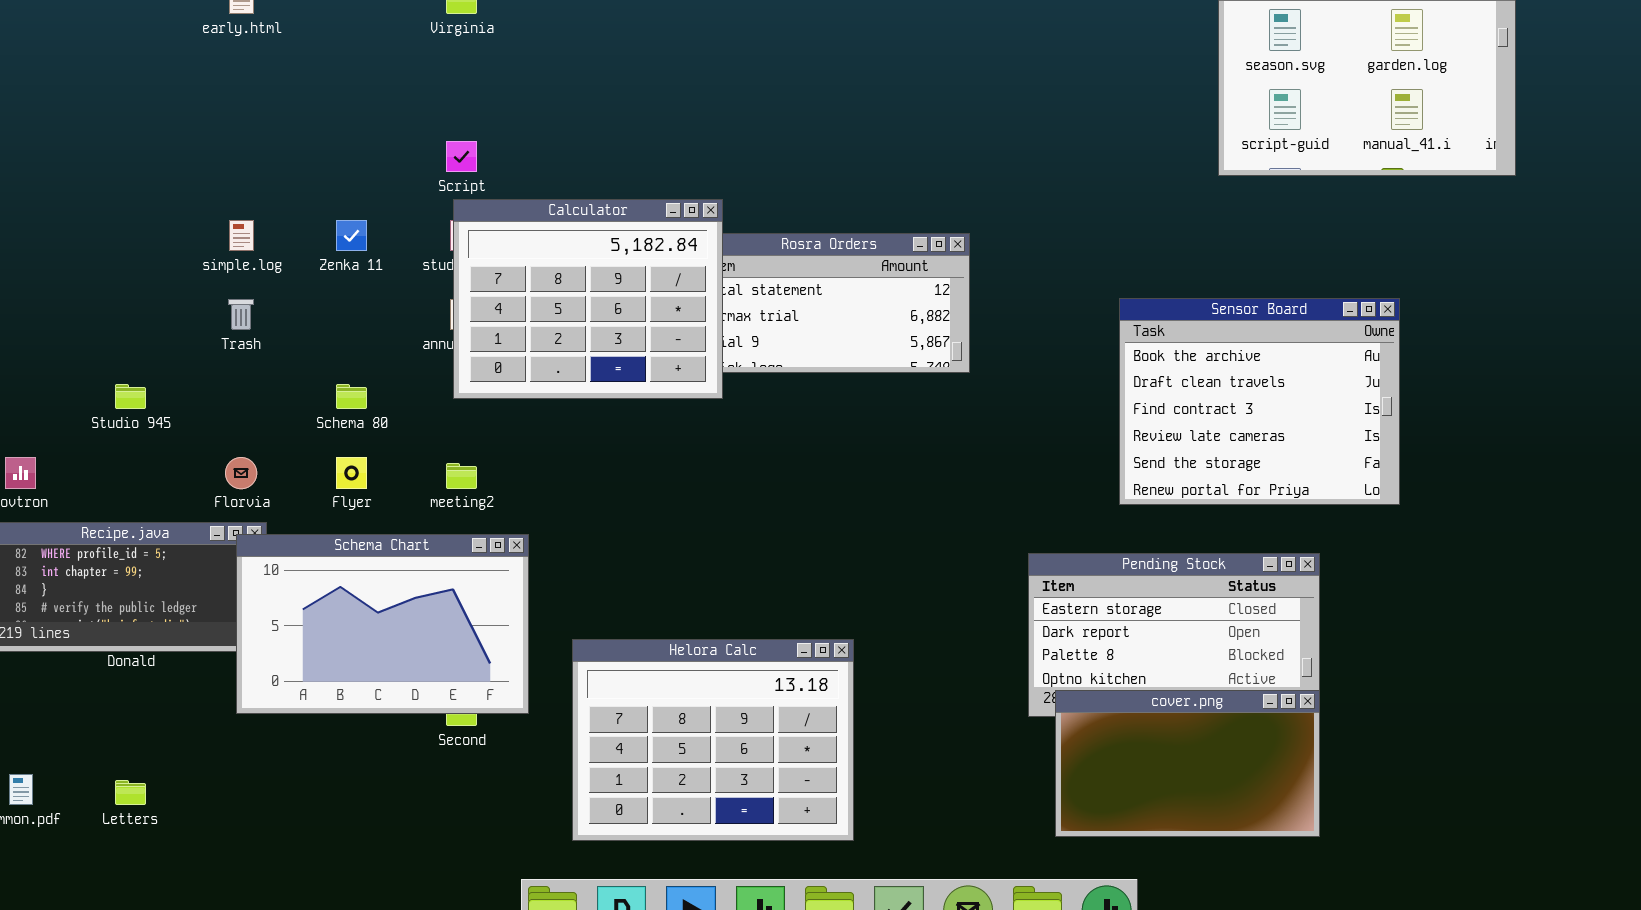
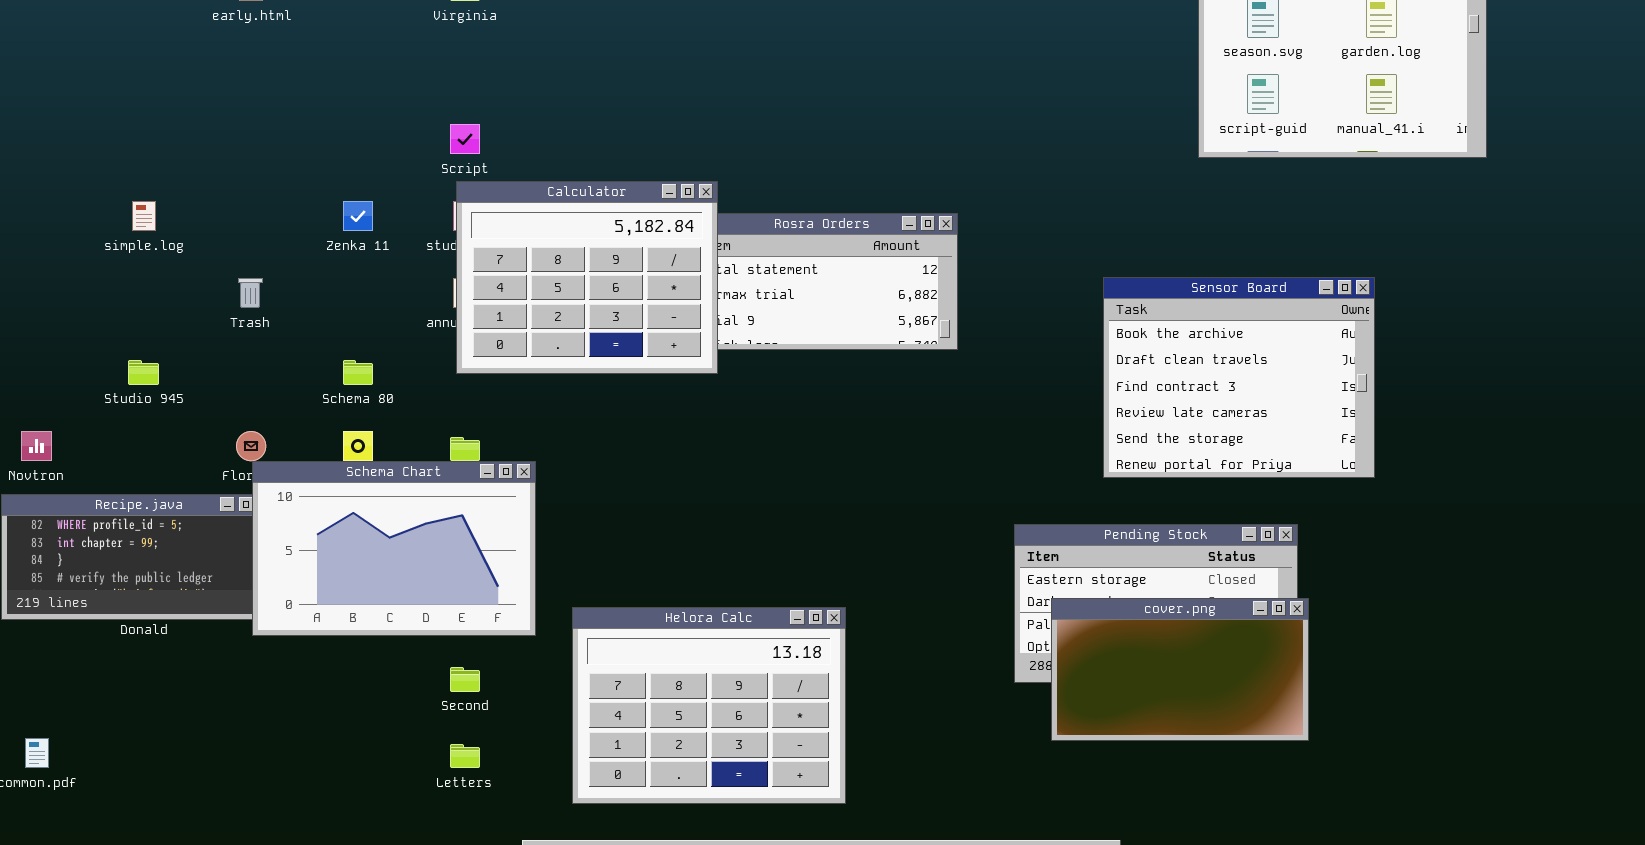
simple.log: [229,220,254,251] -> [132,201,156,231], moved
Schema Chart: [236,534,529,714] -> [252,461,536,636], moved
cover.png: [1055,690,1320,837] -> [1051,598,1309,741], moved
Letters: [115,780,146,805] -> [450,744,480,768], moved

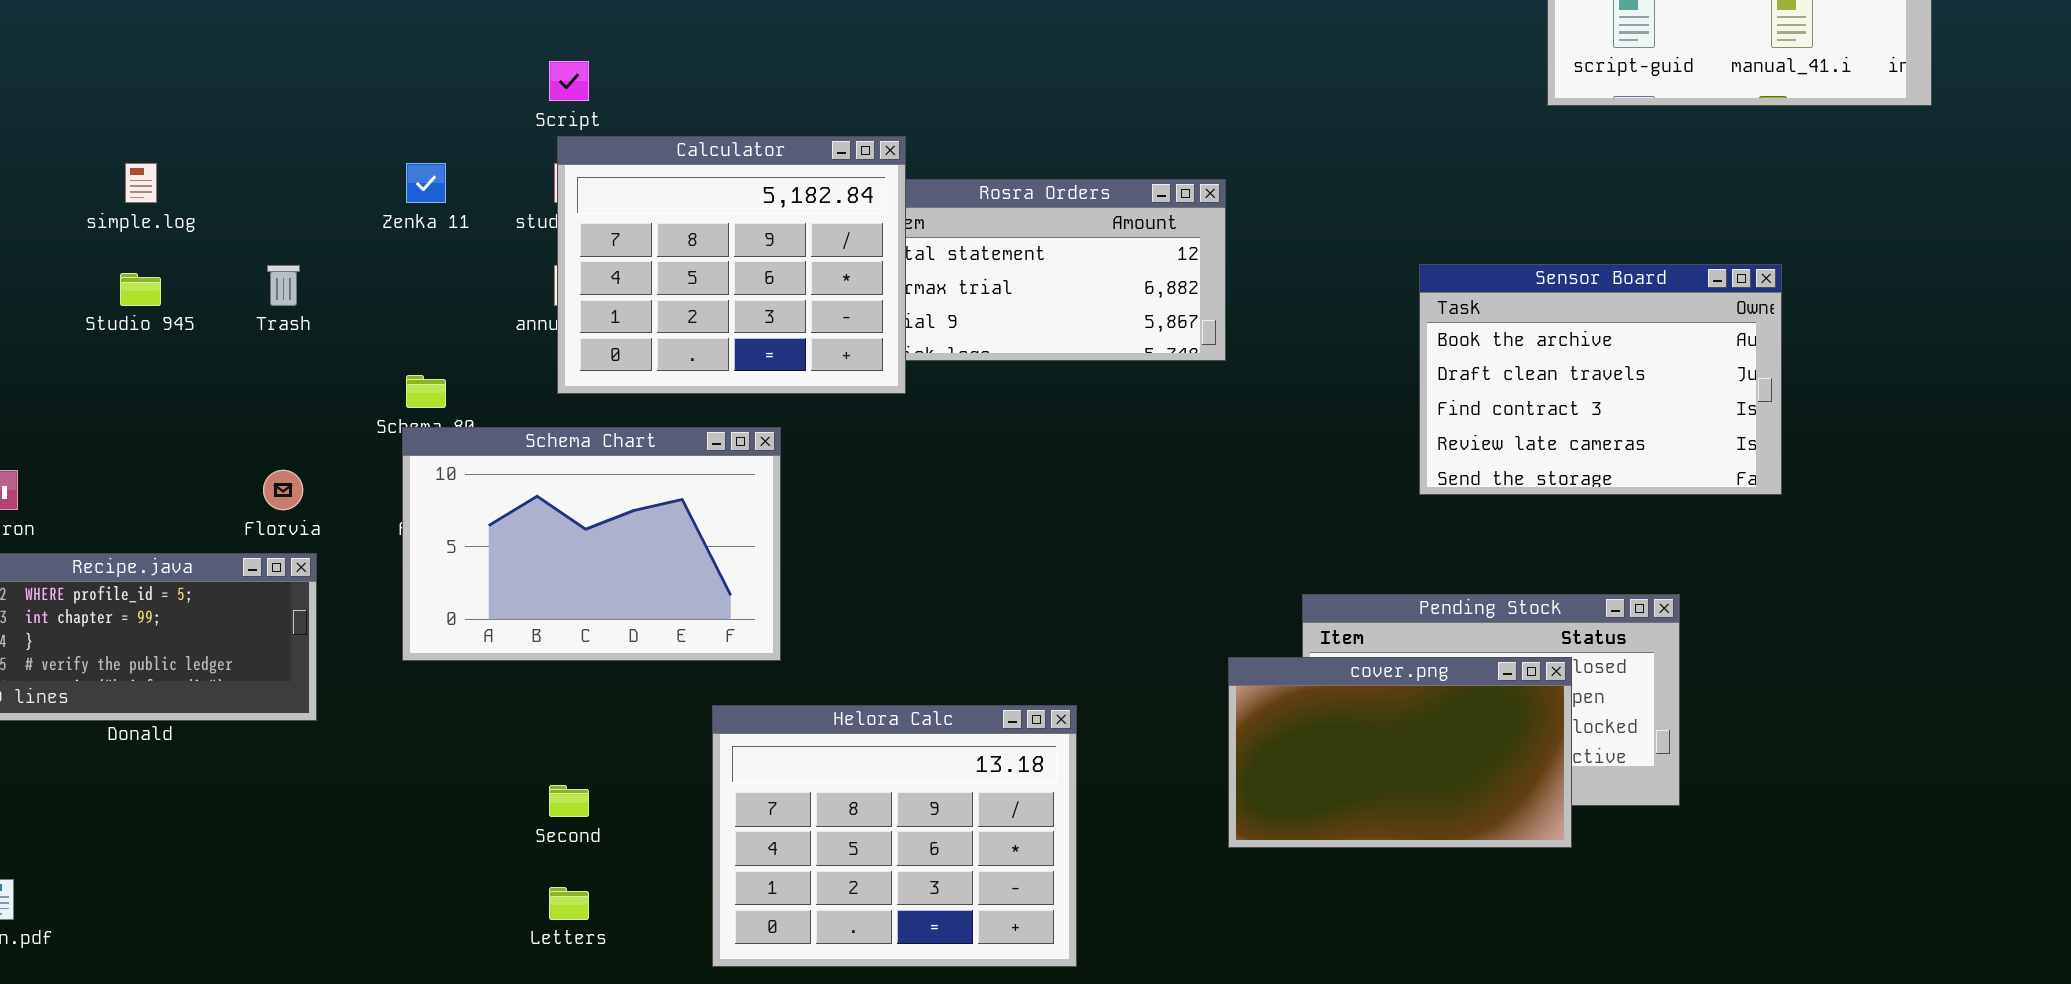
Sensor Board: [1103,277,1375,478] -> [1419,264,1782,495], resized
Studio 945: [128,360,159,385] -> [120,273,161,306], moved
Schema Chart: [252,461,536,636] -> [402,427,781,661], moved
cover.png: [1051,598,1309,741] -> [1228,657,1572,848], moved

